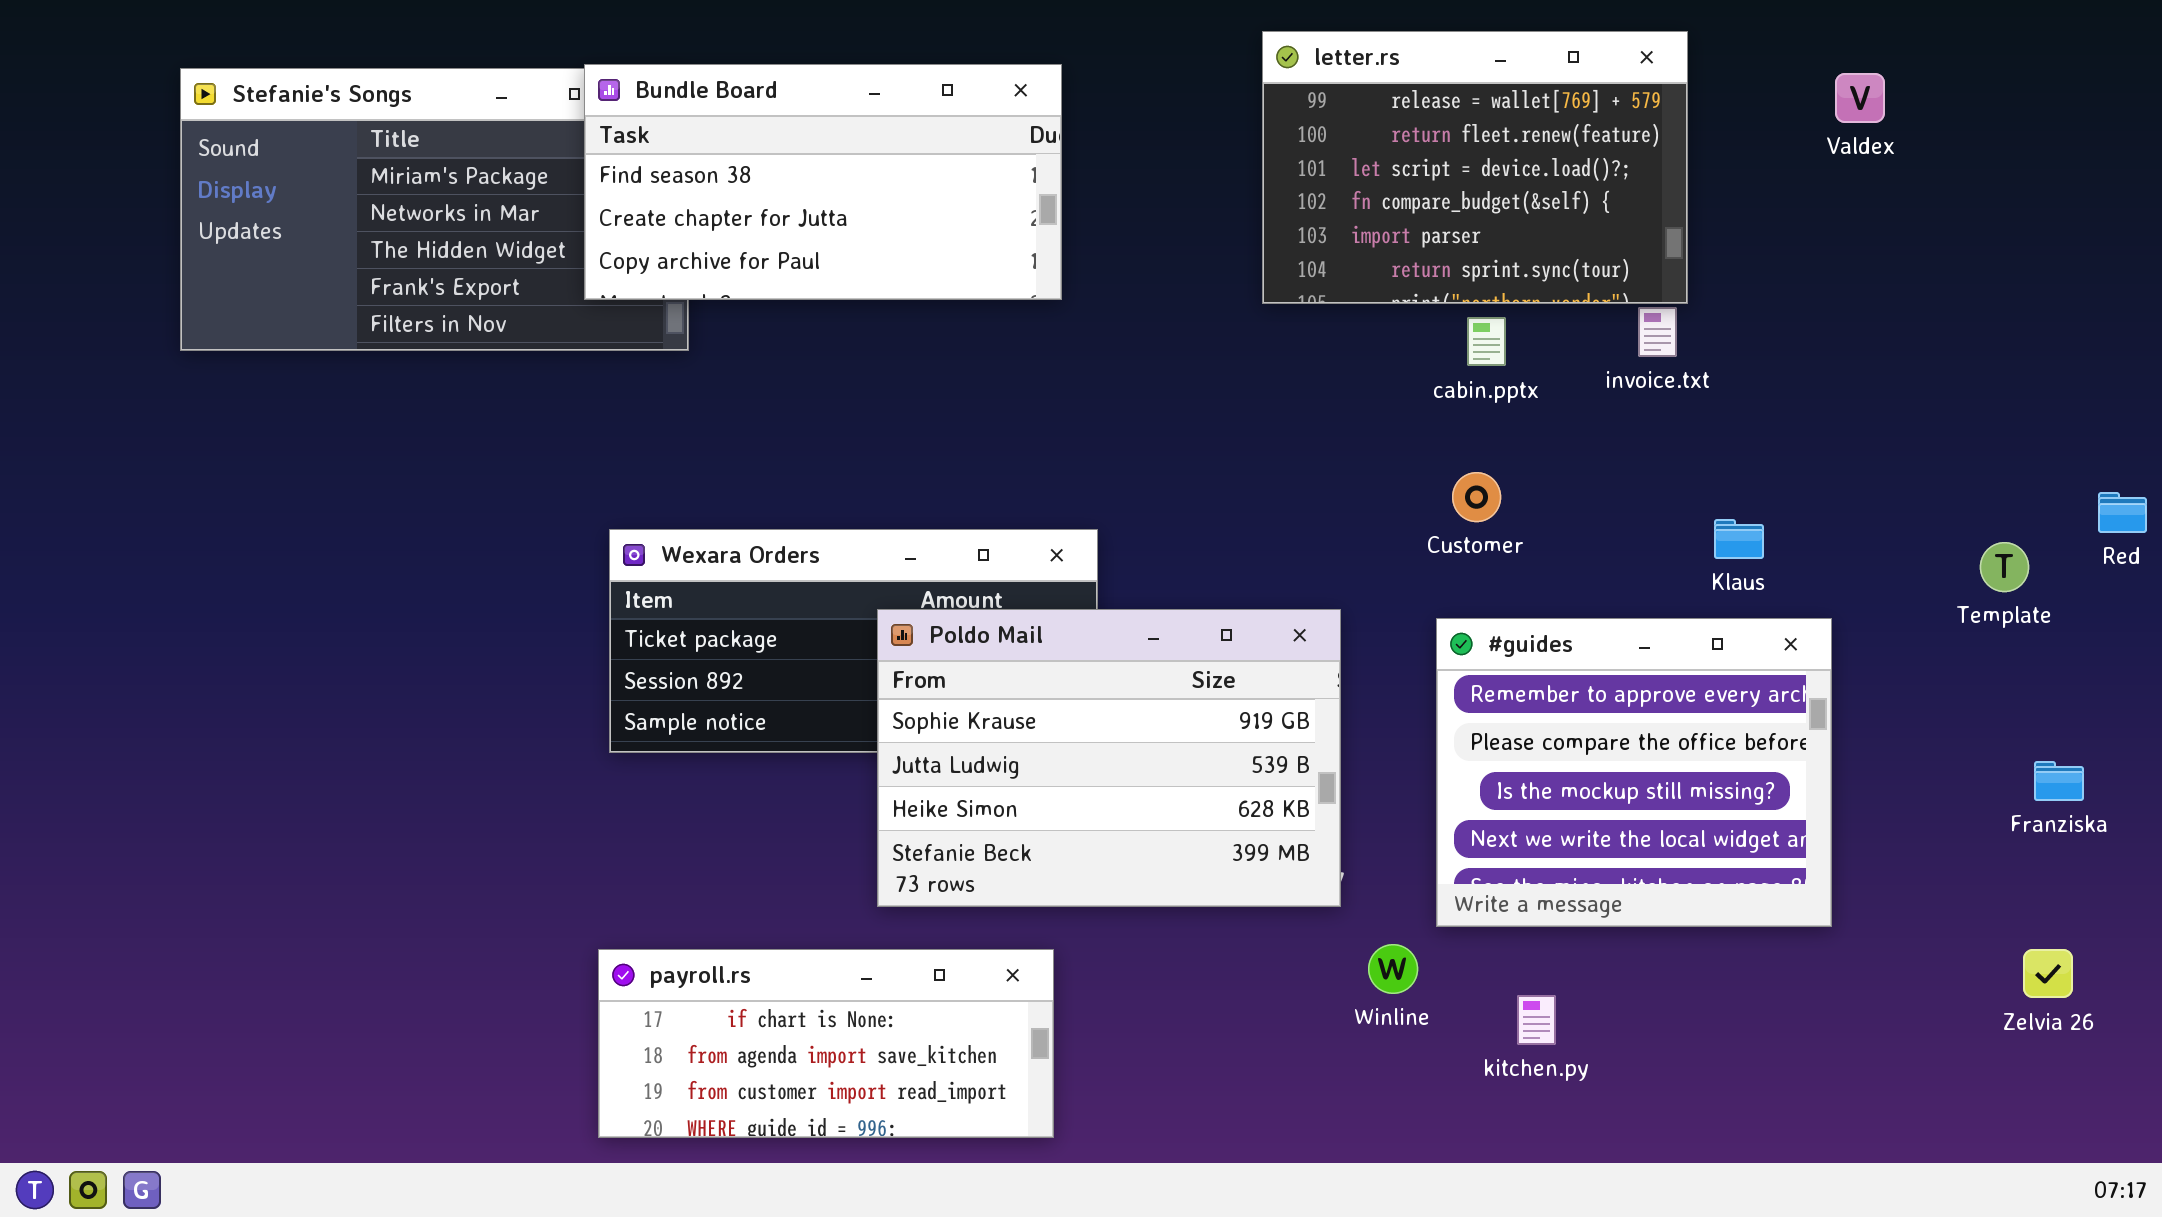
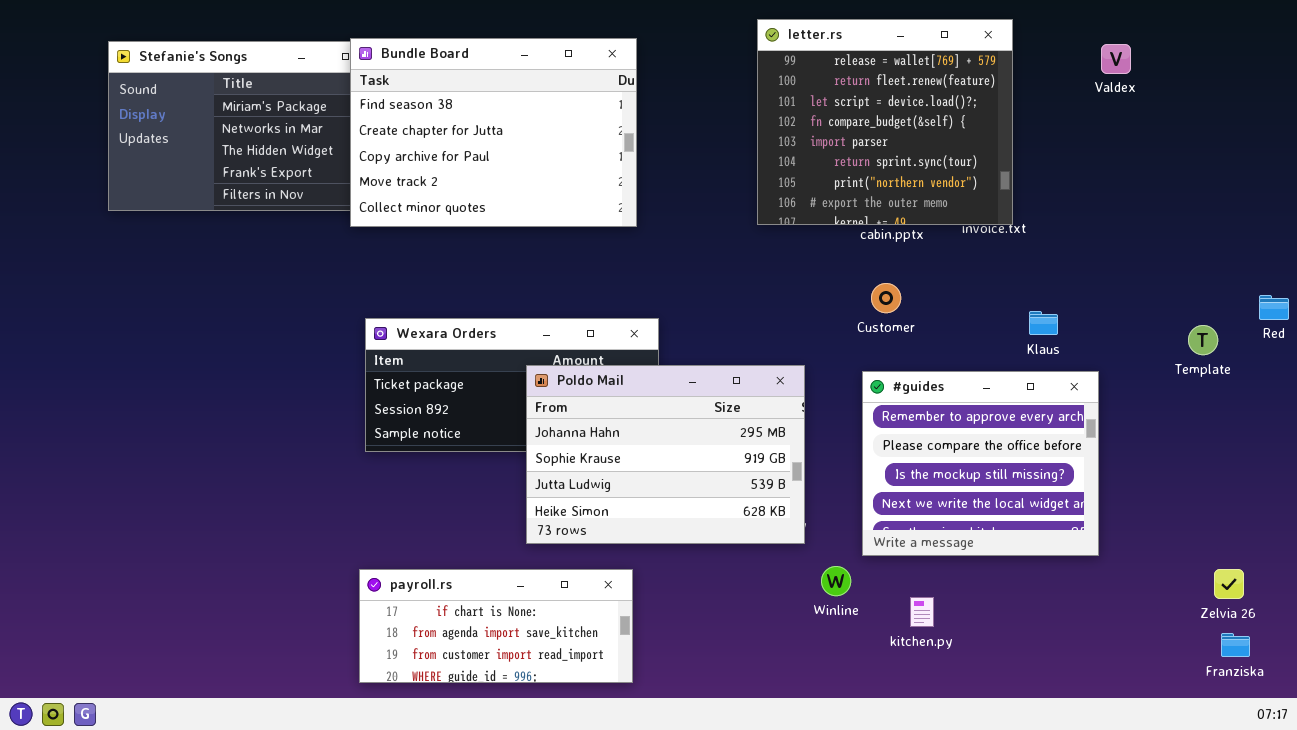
letter.rs: [1262,31,1688,304] -> [757,19,1013,225], resized
Bundle Board: [584,64,1062,300] -> [350,38,637,227], resized
Poldo Mail: [877,609,1341,907] -> [526,365,805,544], scrolled up 1 row
Franziska: [2034,761,2084,801] -> [1221,633,1250,657], moved

